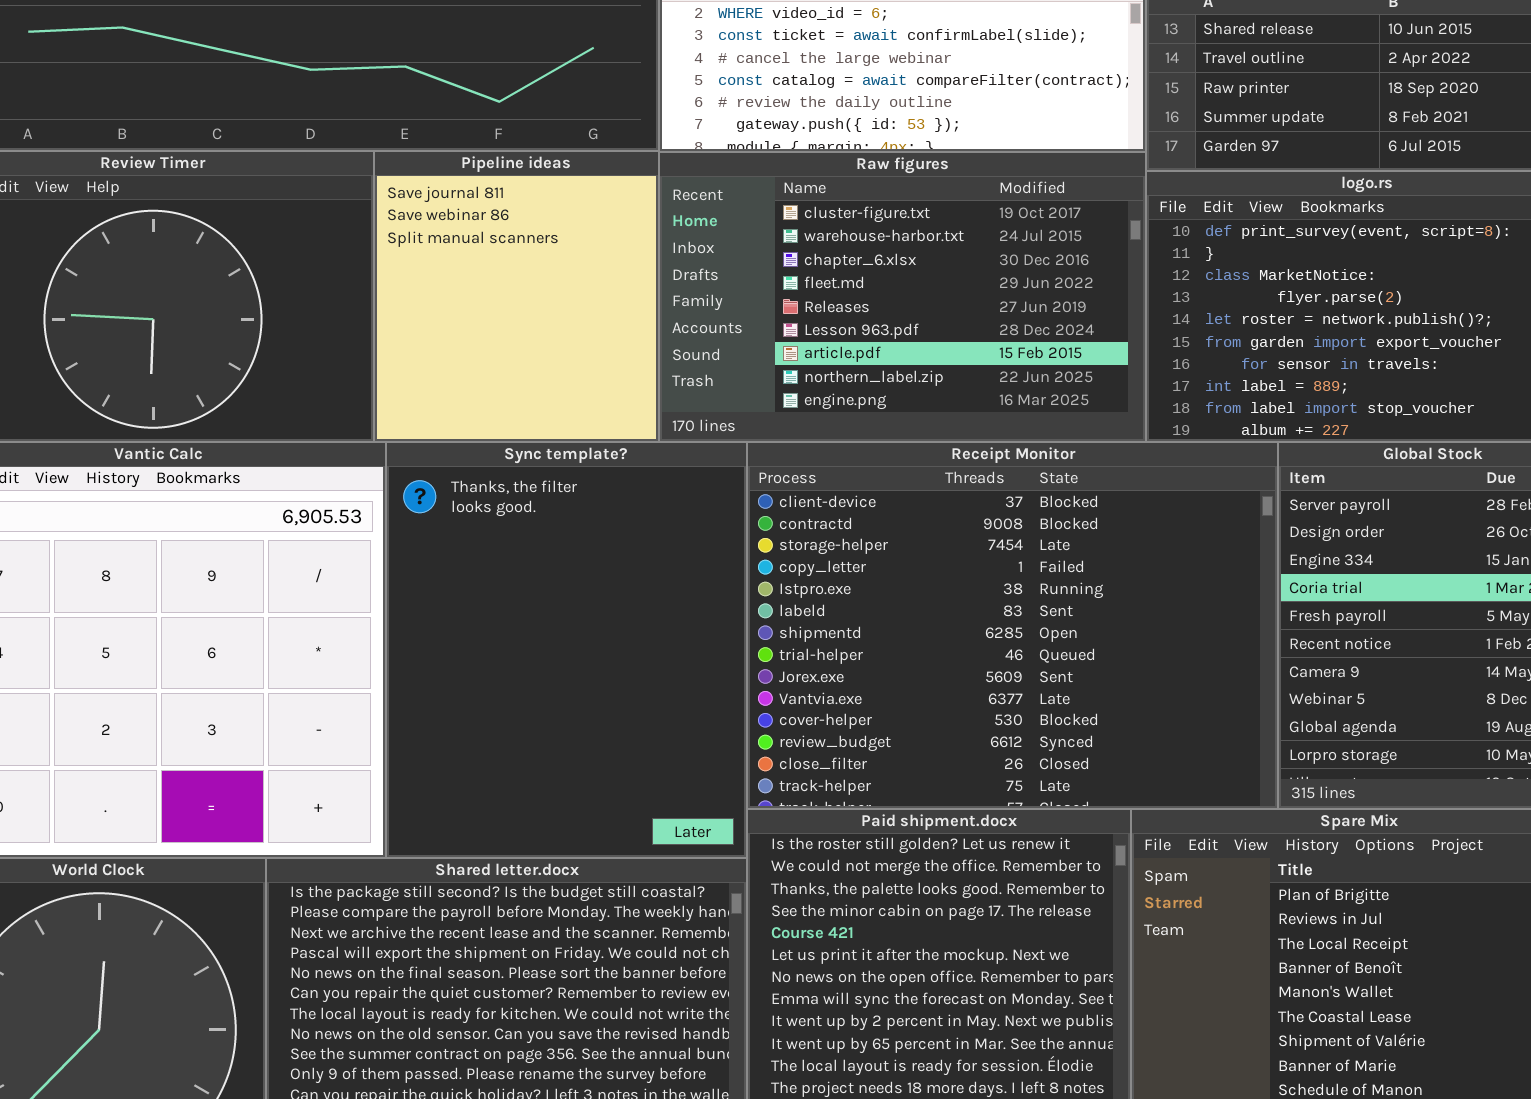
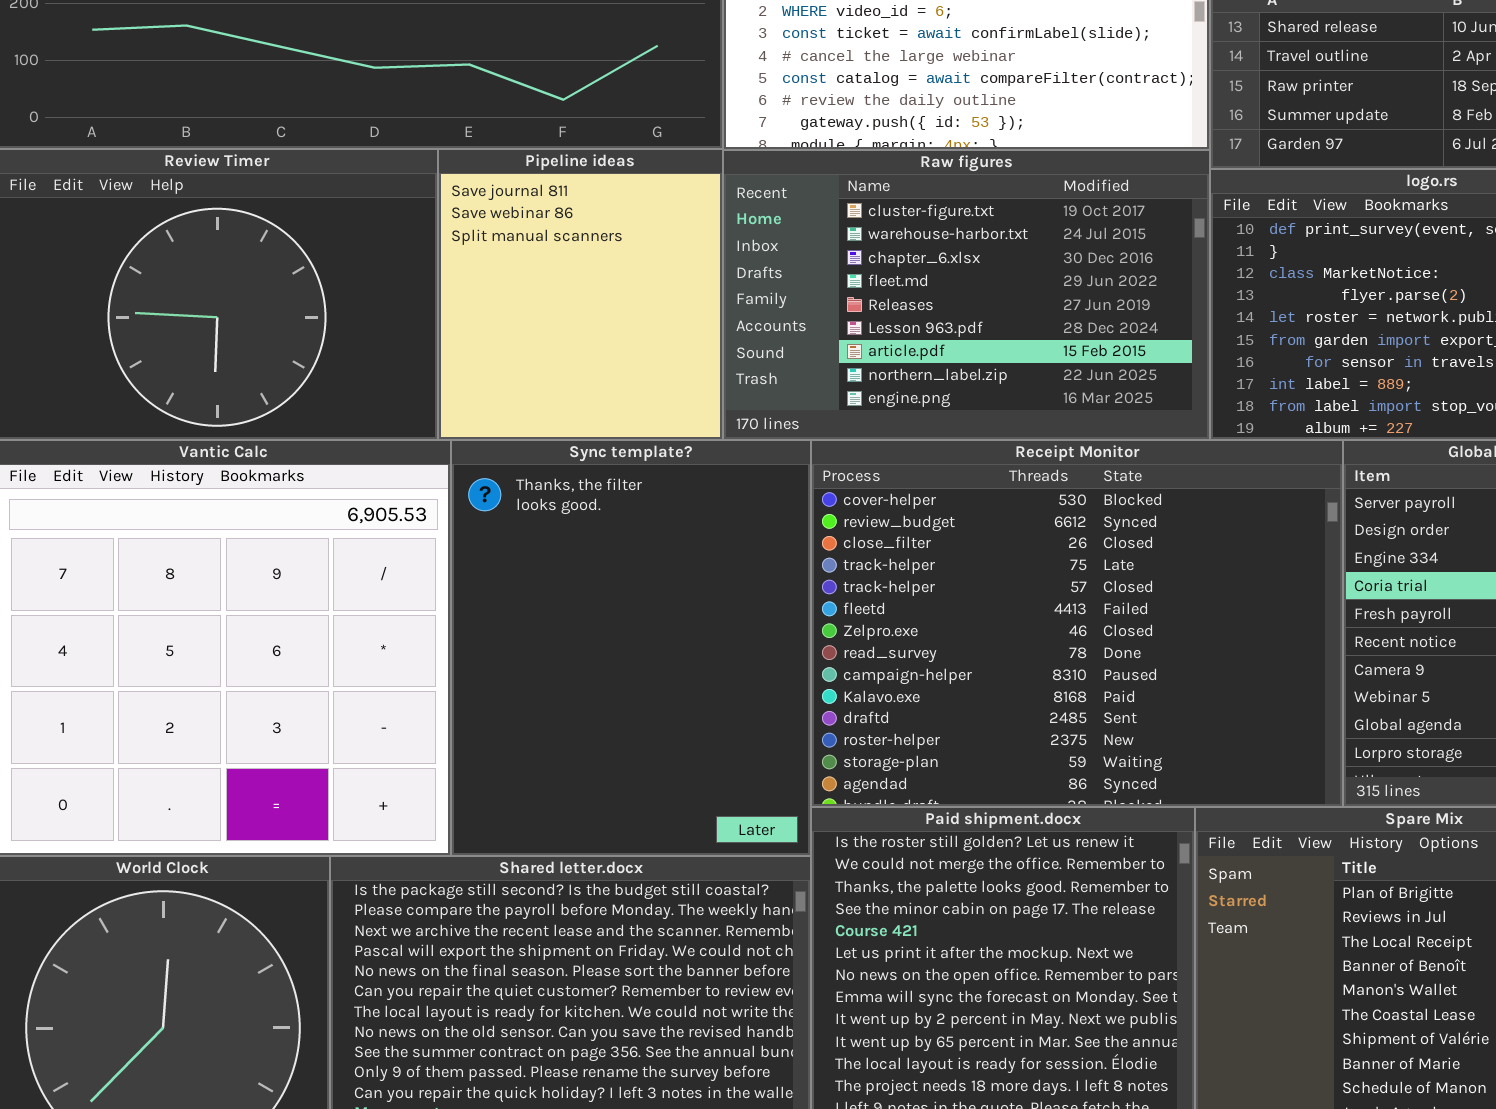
Receipt Monitor: [747,442,1278,809] -> [811,440,1343,807], scrolled down 10 rows

